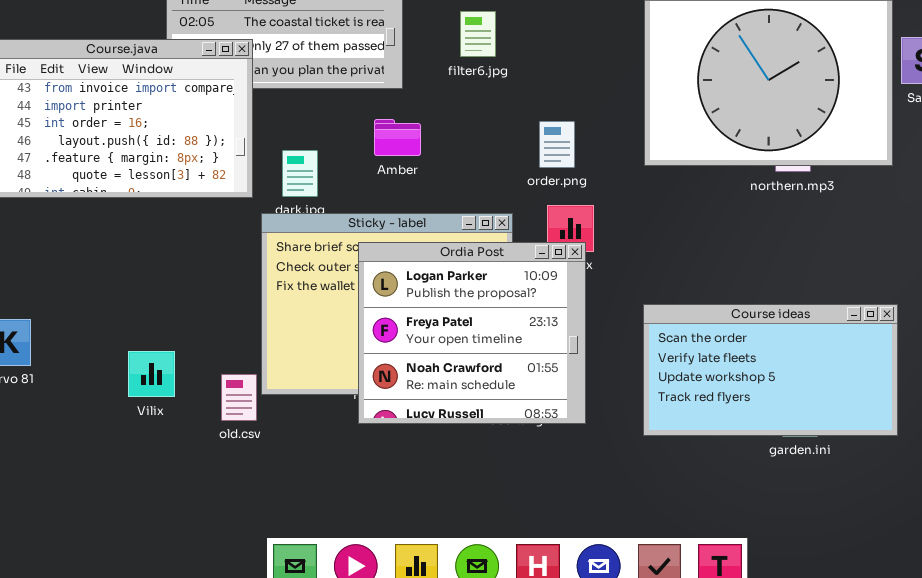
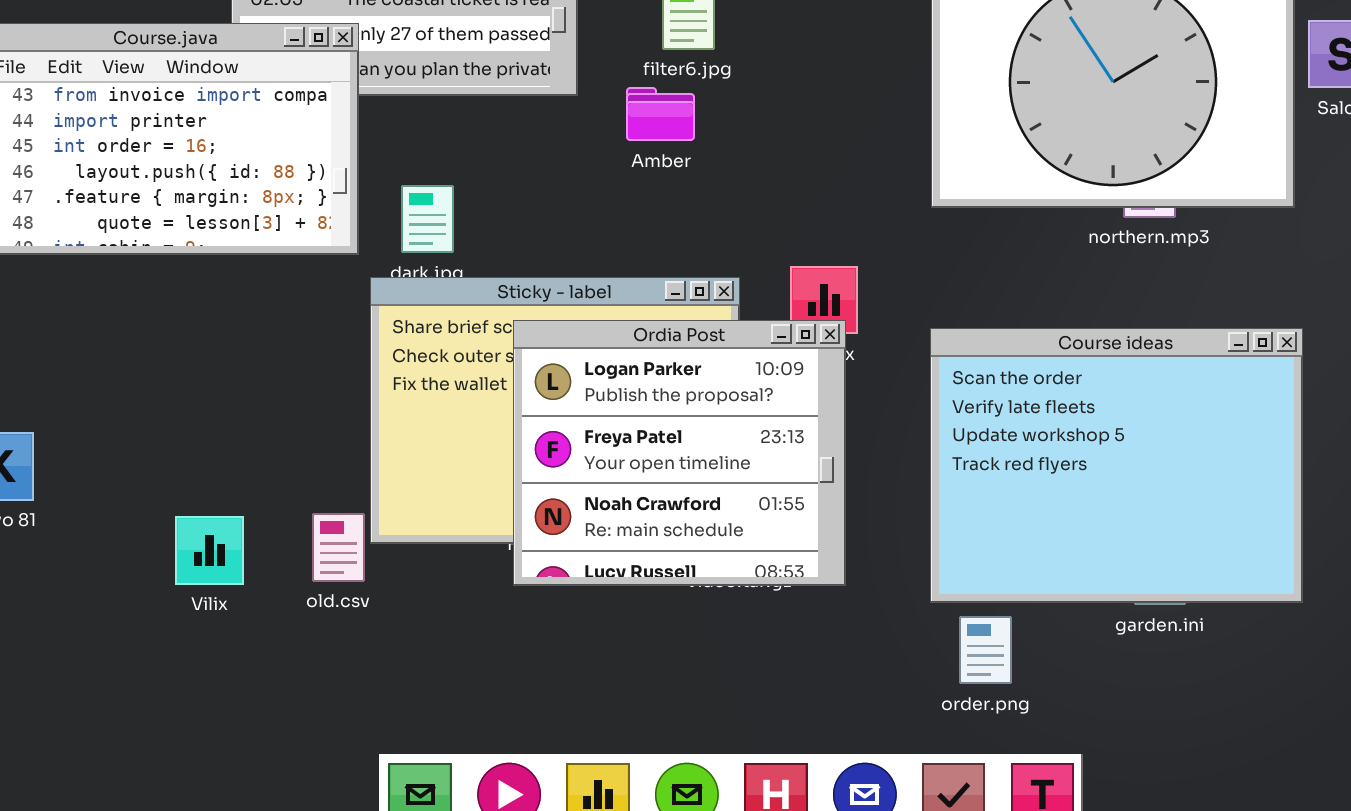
Amber: [374,119,421,156] -> [626,87,695,141], moved
order.png: [539,121,575,168] -> [959,616,1012,684], moved
Course ideas: [643,304,898,436] -> [930,328,1303,603], resized
Vilix: [128,351,175,397] -> [175,516,244,585], moved

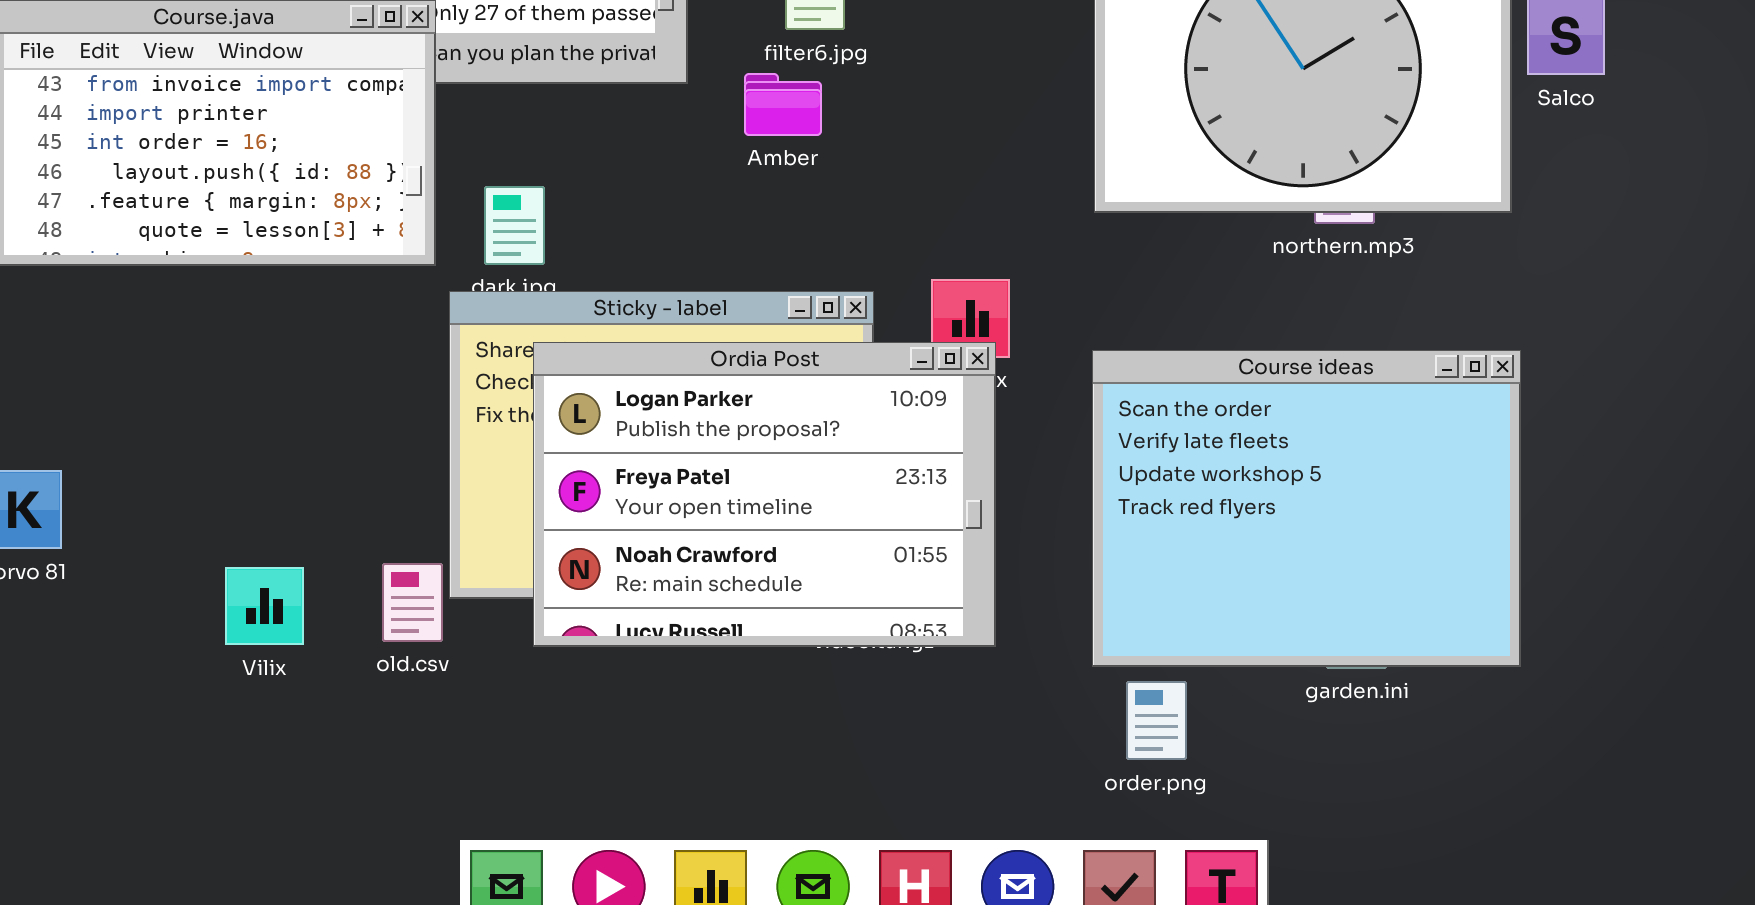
Ordia Post: [513,320,846,586] -> [533,342,996,647], resized

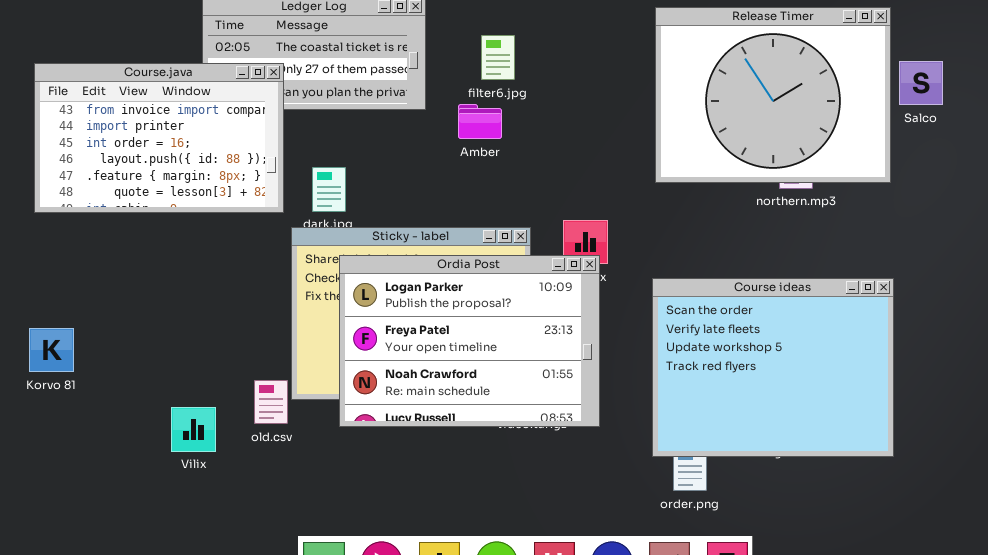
Course ideas: [1092,350,1521,667] -> [652,278,894,457], moved
Vilix: [225,567,304,645] -> [171,407,216,452], moved

